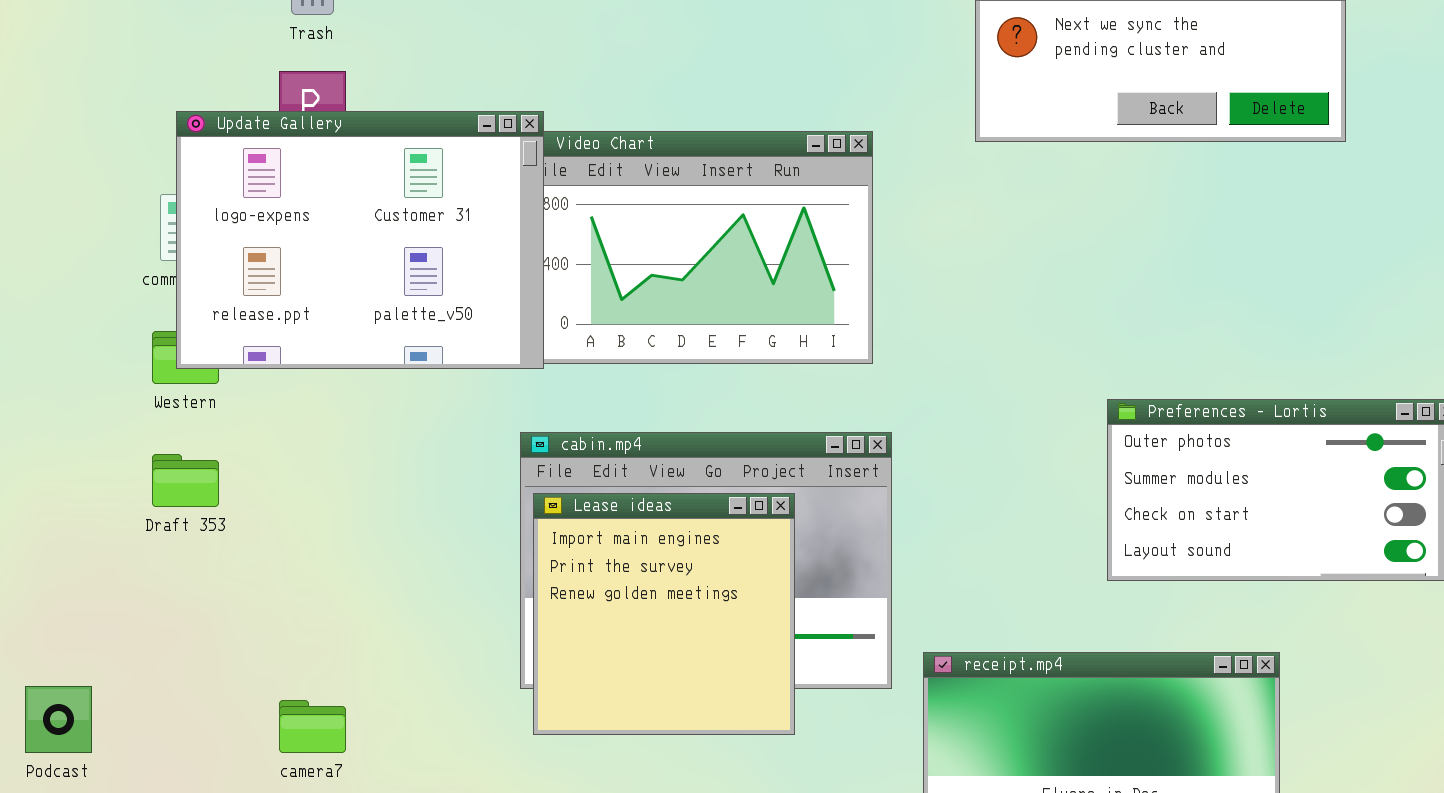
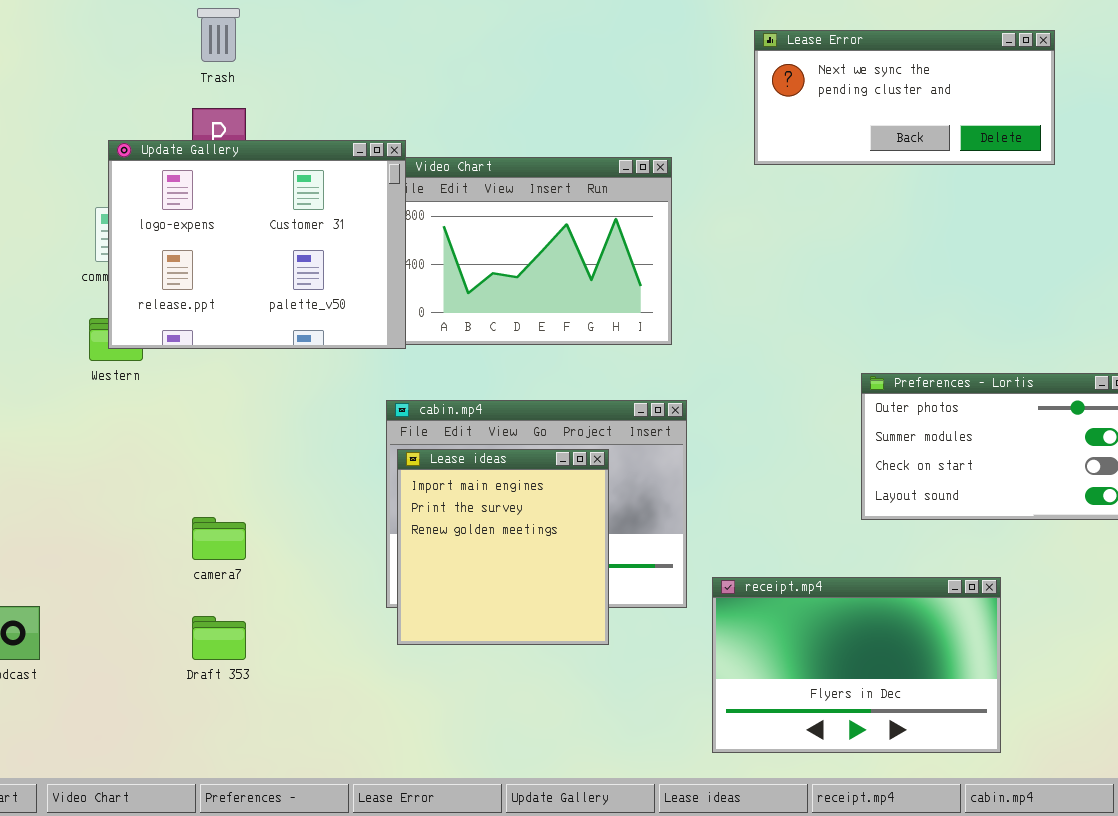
Draft 353: [152,454,219,507] -> [192,616,246,660], moved
camera7: [279,700,346,753] -> [192,517,246,560], moved

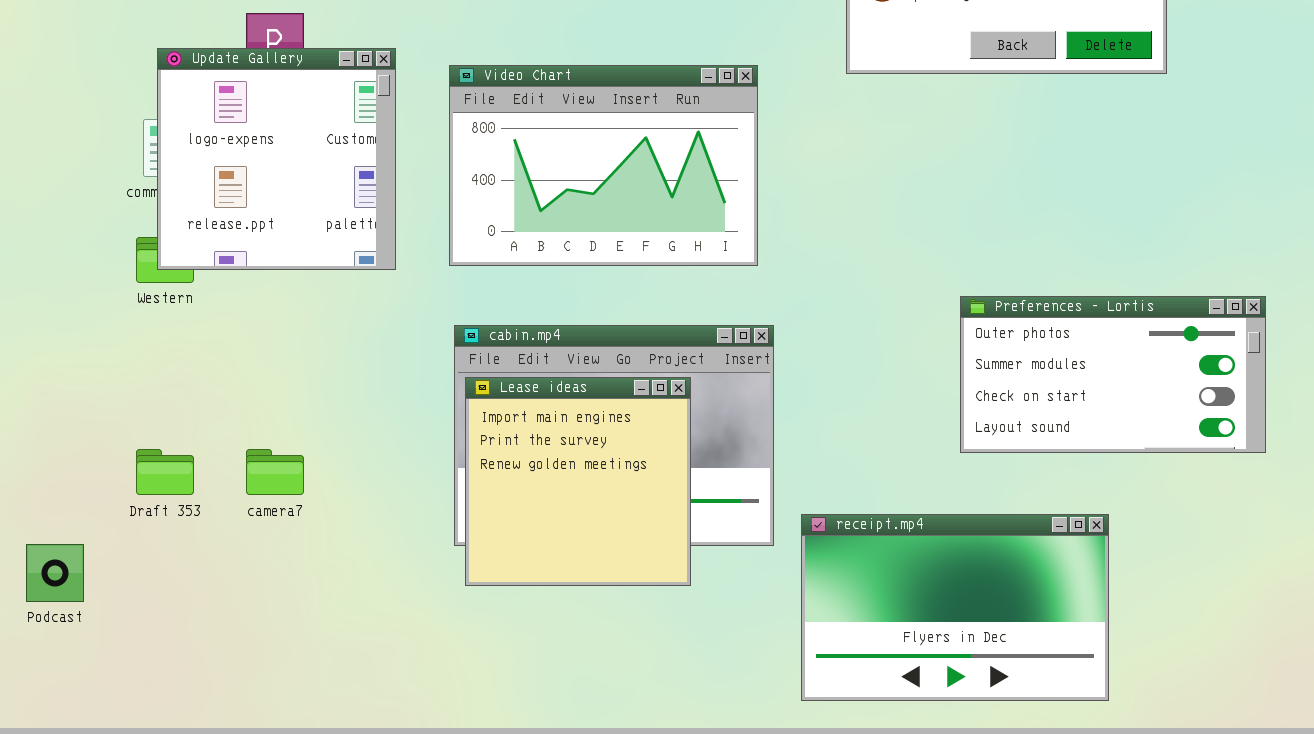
Update Gallery: [108,140,406,349] -> [157,48,396,270], resized
Draft 353: [192,616,246,660] -> [136,449,194,495], moved

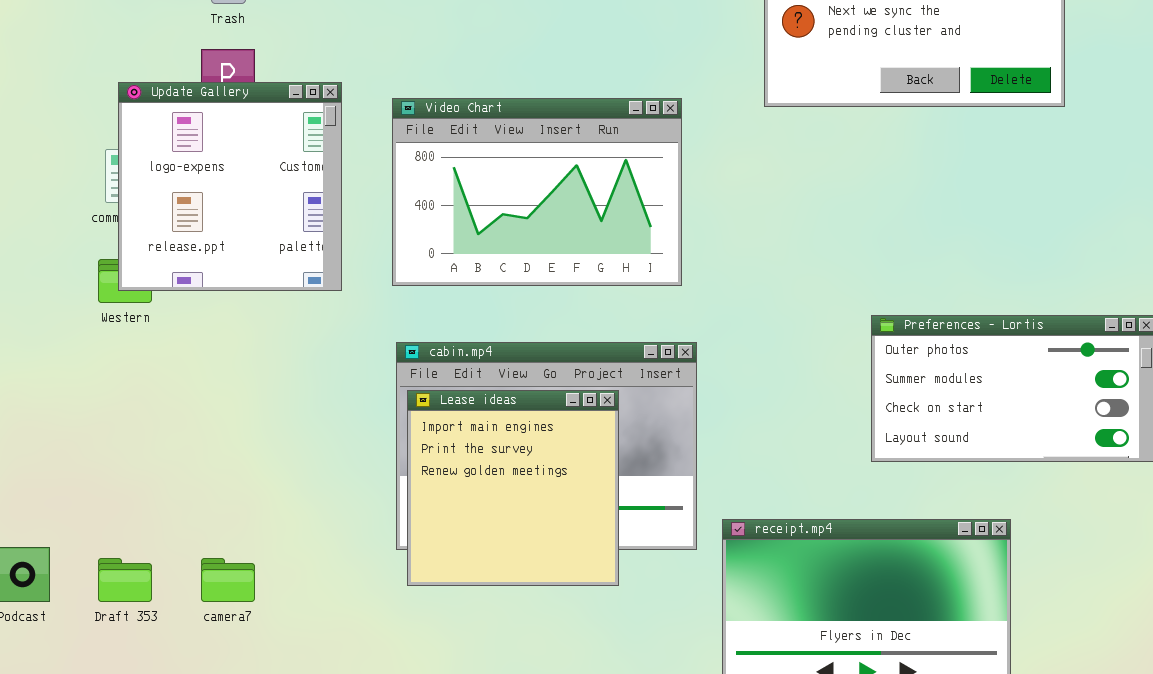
Draft 353: [136,449,194,495] -> [98,558,152,602], moved
camera7: [246,449,304,495] -> [201,558,255,602], moved

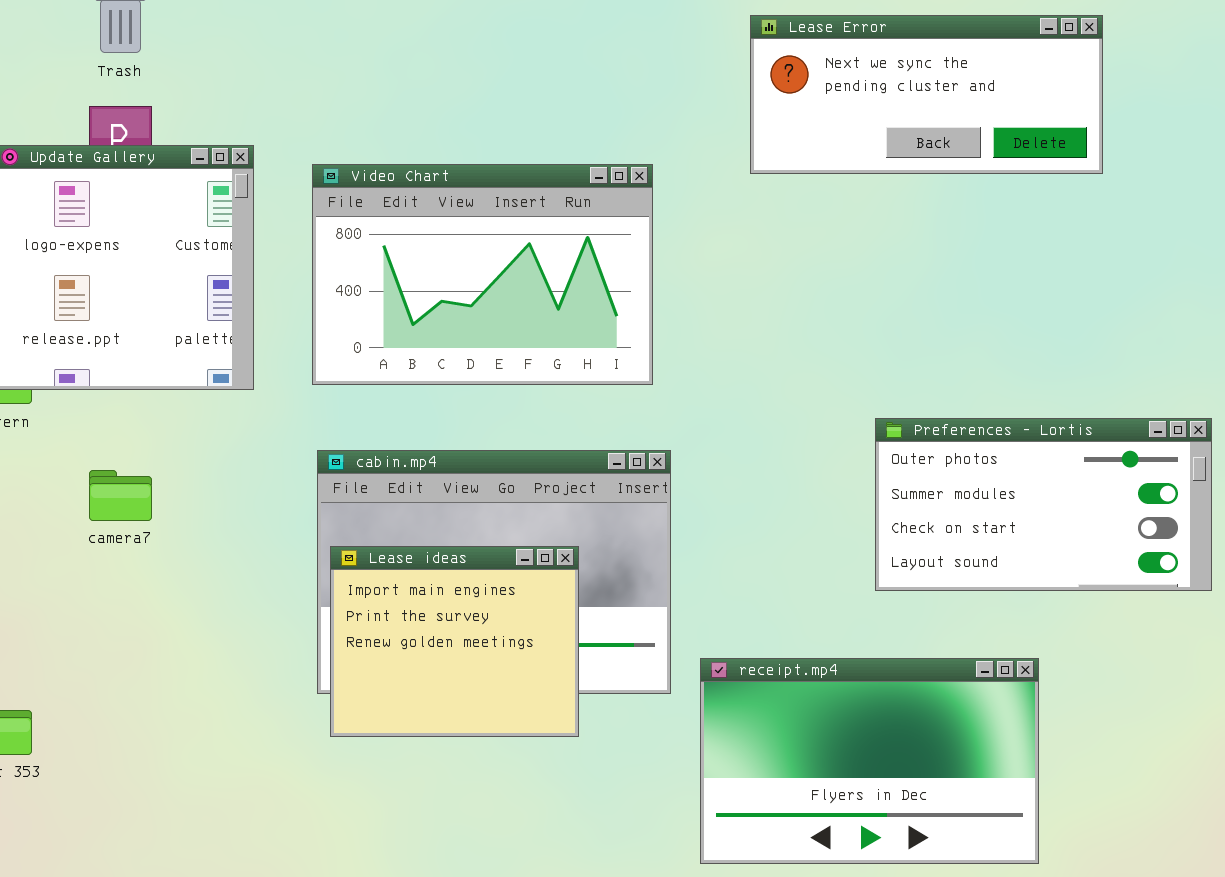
Lease ideas: [407,390,619,586] -> [330,546,579,737], resized
camera7: [201,558,255,602] -> [89,470,152,521], moved

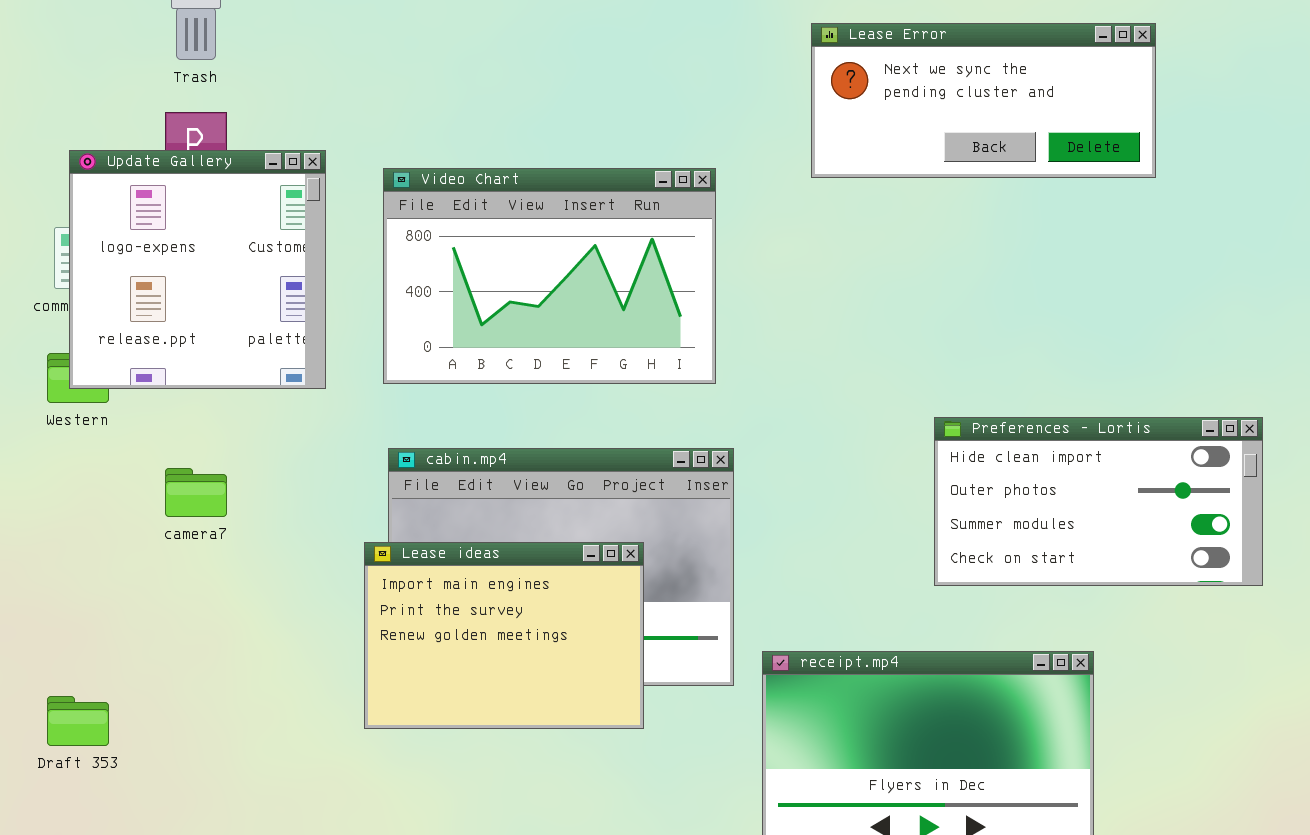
Preferences - Lortis: [875,418,1212,591] -> [934,417,1263,586], scrolled up 1 row
Lease ideas: [330,546,579,737] -> [364,542,644,729], resized

